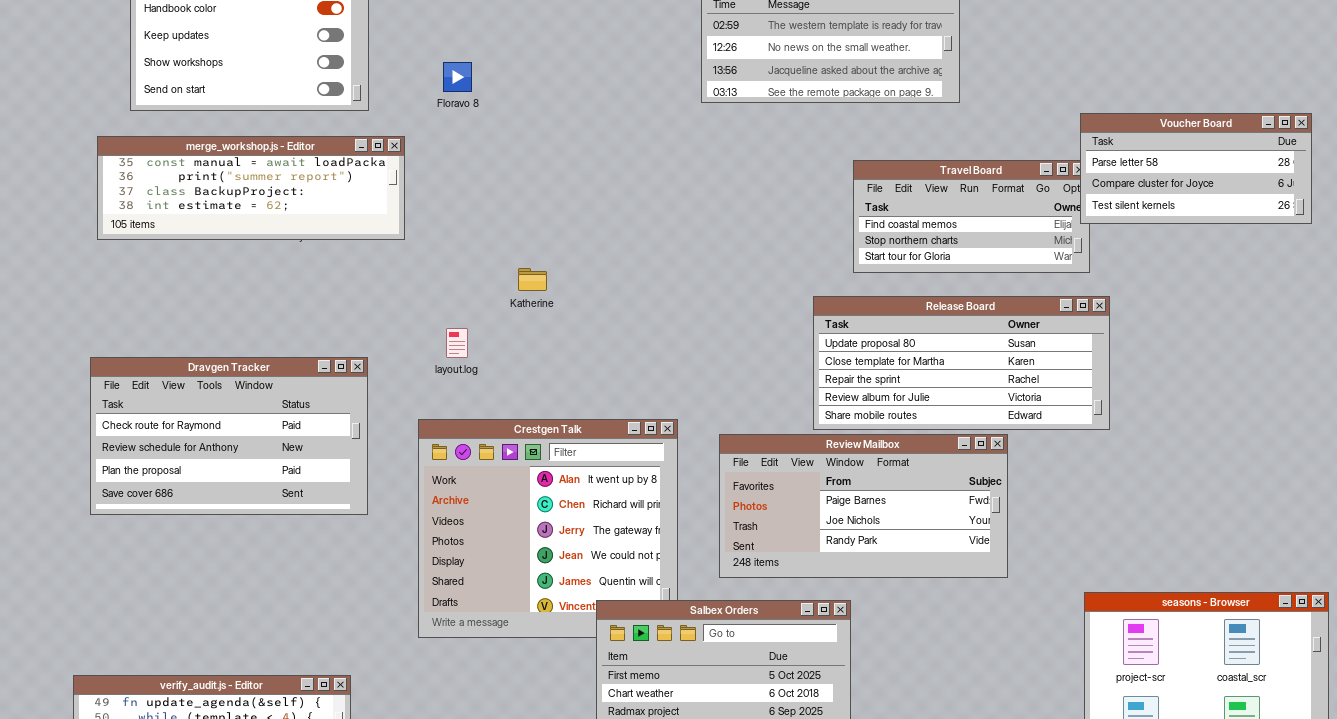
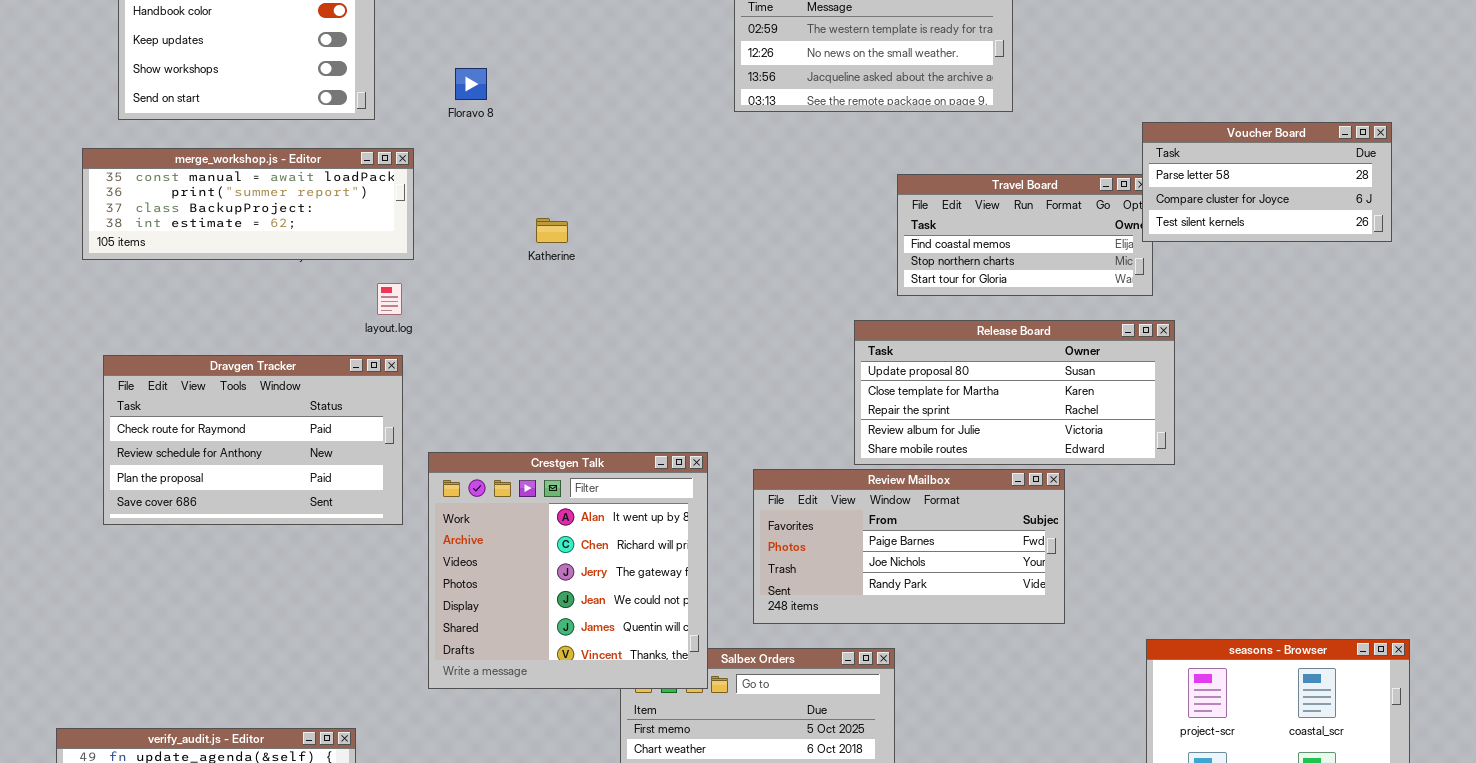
Katherine: [518,268,547,291] -> [536,218,568,243], moved
layout.log: [446,328,468,358] -> [377,283,402,315], moved
Dravgen Tracker: [90,357,368,515] -> [103,355,403,525], moved
Crestgen Talk: [418,419,678,638] -> [428,452,708,689], raised

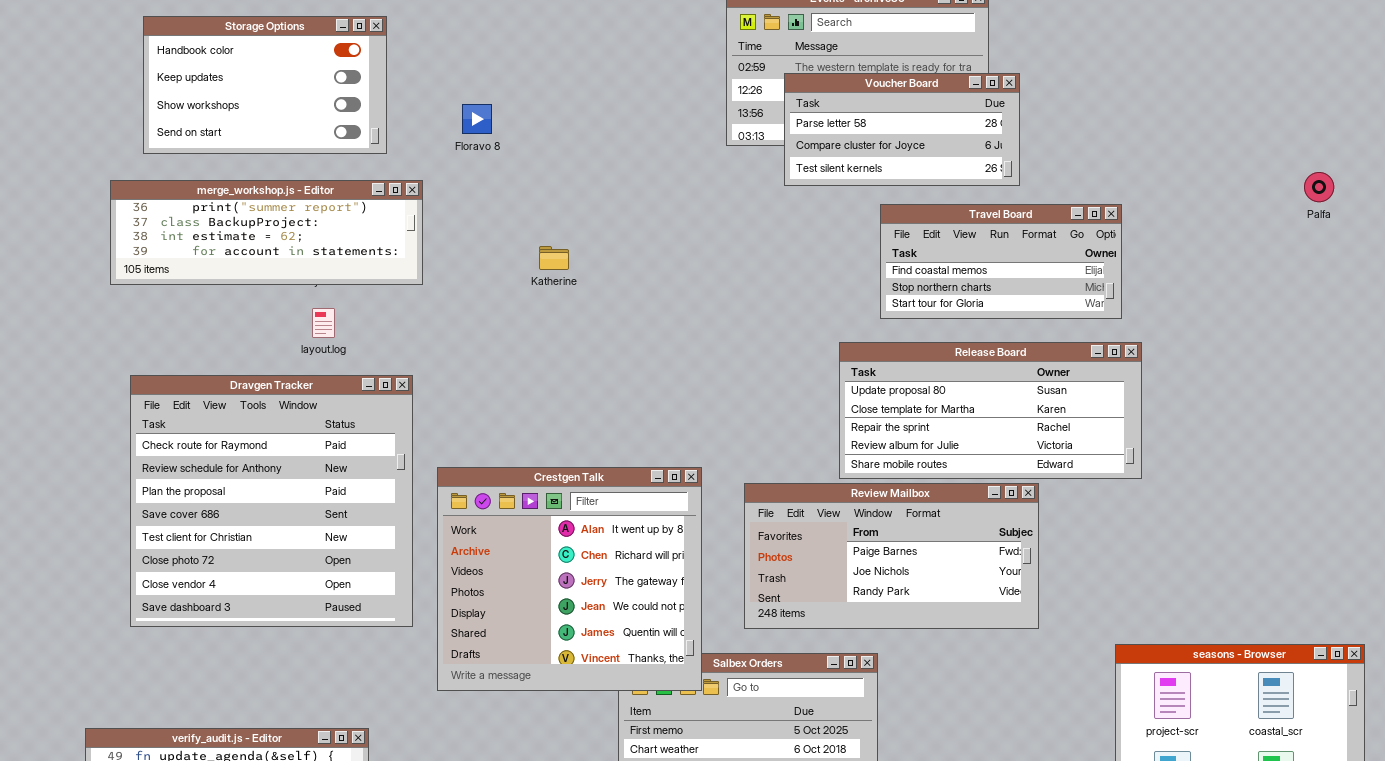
Voucher Board: [1142,122,1392,242] -> [784,73,1020,186], moved
merge_workshop.js - Editor: [82,148,414,260] -> [110,180,423,285], scrolled down 1 row
layout.log: [377,283,402,315] -> [312,308,335,338], moved
Dravgen Tracker: [103,355,403,525] -> [130,375,413,627], resized

